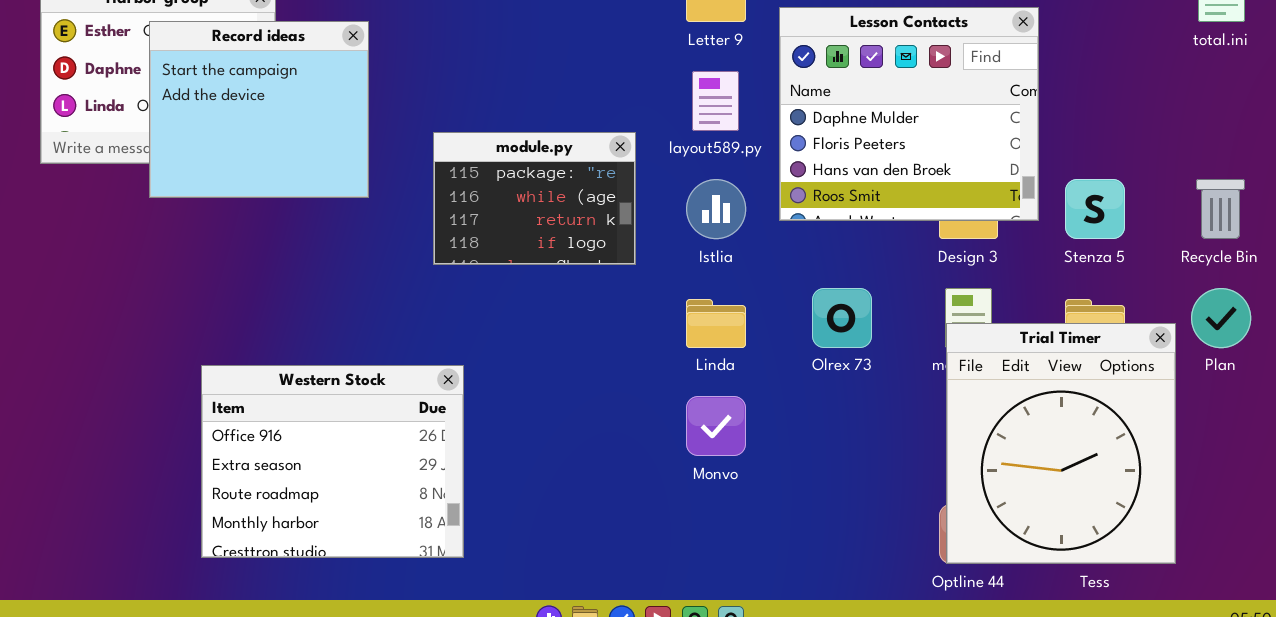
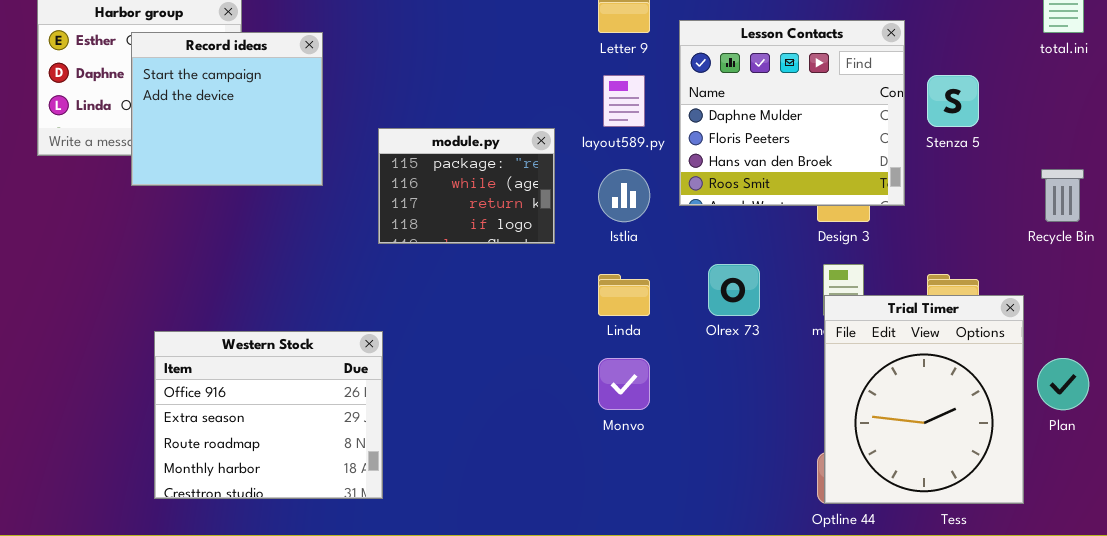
Stenza 5: [1065,179,1125,239] -> [927,75,979,127], moved
Plan: [1191,288,1251,348] -> [1037,358,1089,410], moved
Western Stock: [201,365,464,558] -> [154,331,383,499], moved

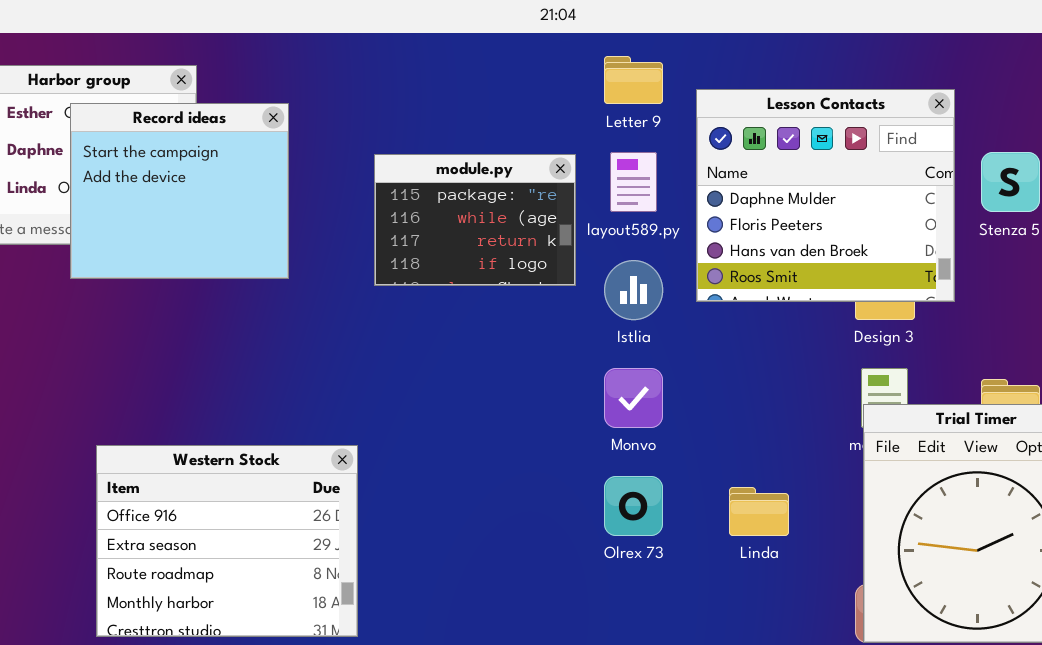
module.py: [378,128,555,244] -> [374,154,576,286], moved
Olrex 73: [708,264,760,316] -> [604,476,663,536], moved
Linda: [598,274,650,316] -> [729,487,789,536], moved
Monvo: [598,358,650,410] -> [604,368,663,428], moved

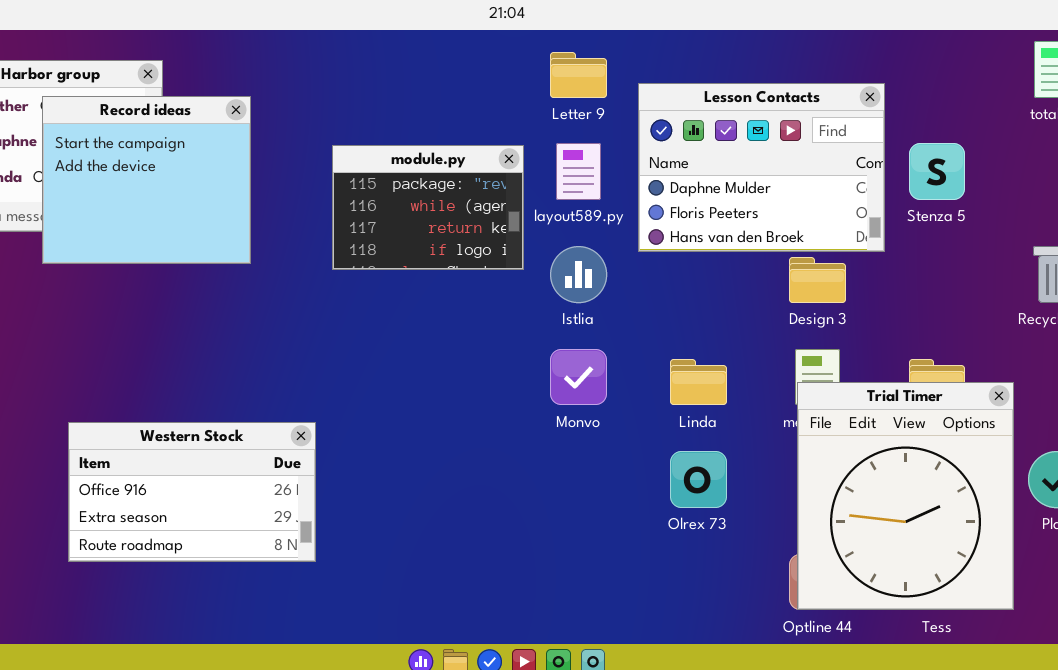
Lesson Contacts: [696,89,955,302] -> [638,83,885,252], resized
Western Stock: [96,445,358,637] -> [68,422,316,562], resized
Olrex 73: [604,476,663,536] -> [670,451,727,508], moved
Linda: [729,487,789,536] -> [670,359,727,405], moved

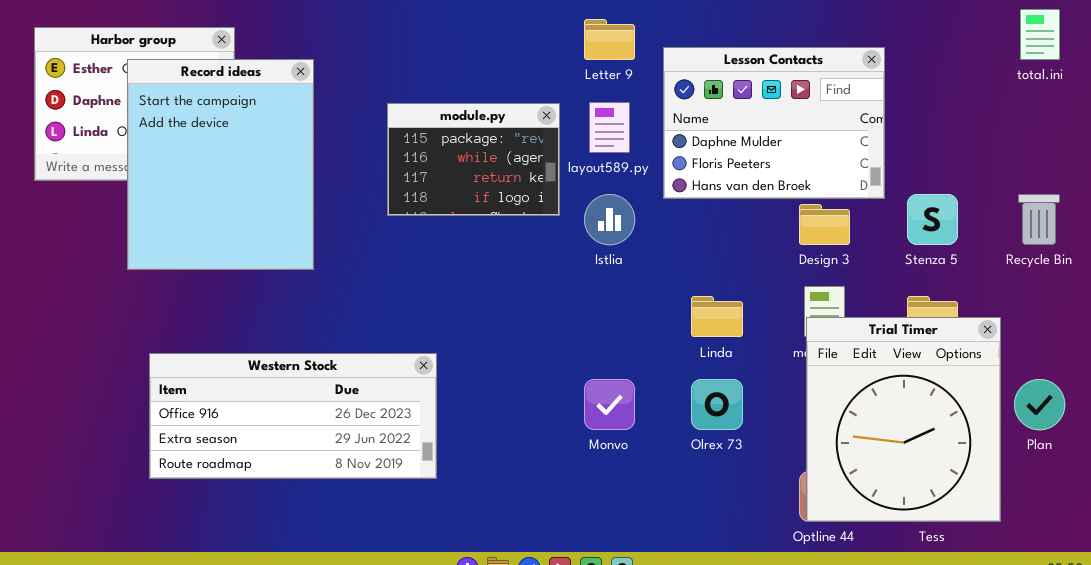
Record ideas: [42,96,251,264] -> [127,59,314,270], resized
Stenza 5: [909,143,965,200] -> [907,194,958,245], moved
Monvo: [550,349,607,405] -> [584,379,635,430], moved
Western Stock: [68,422,316,562] -> [149,353,437,479], resized

